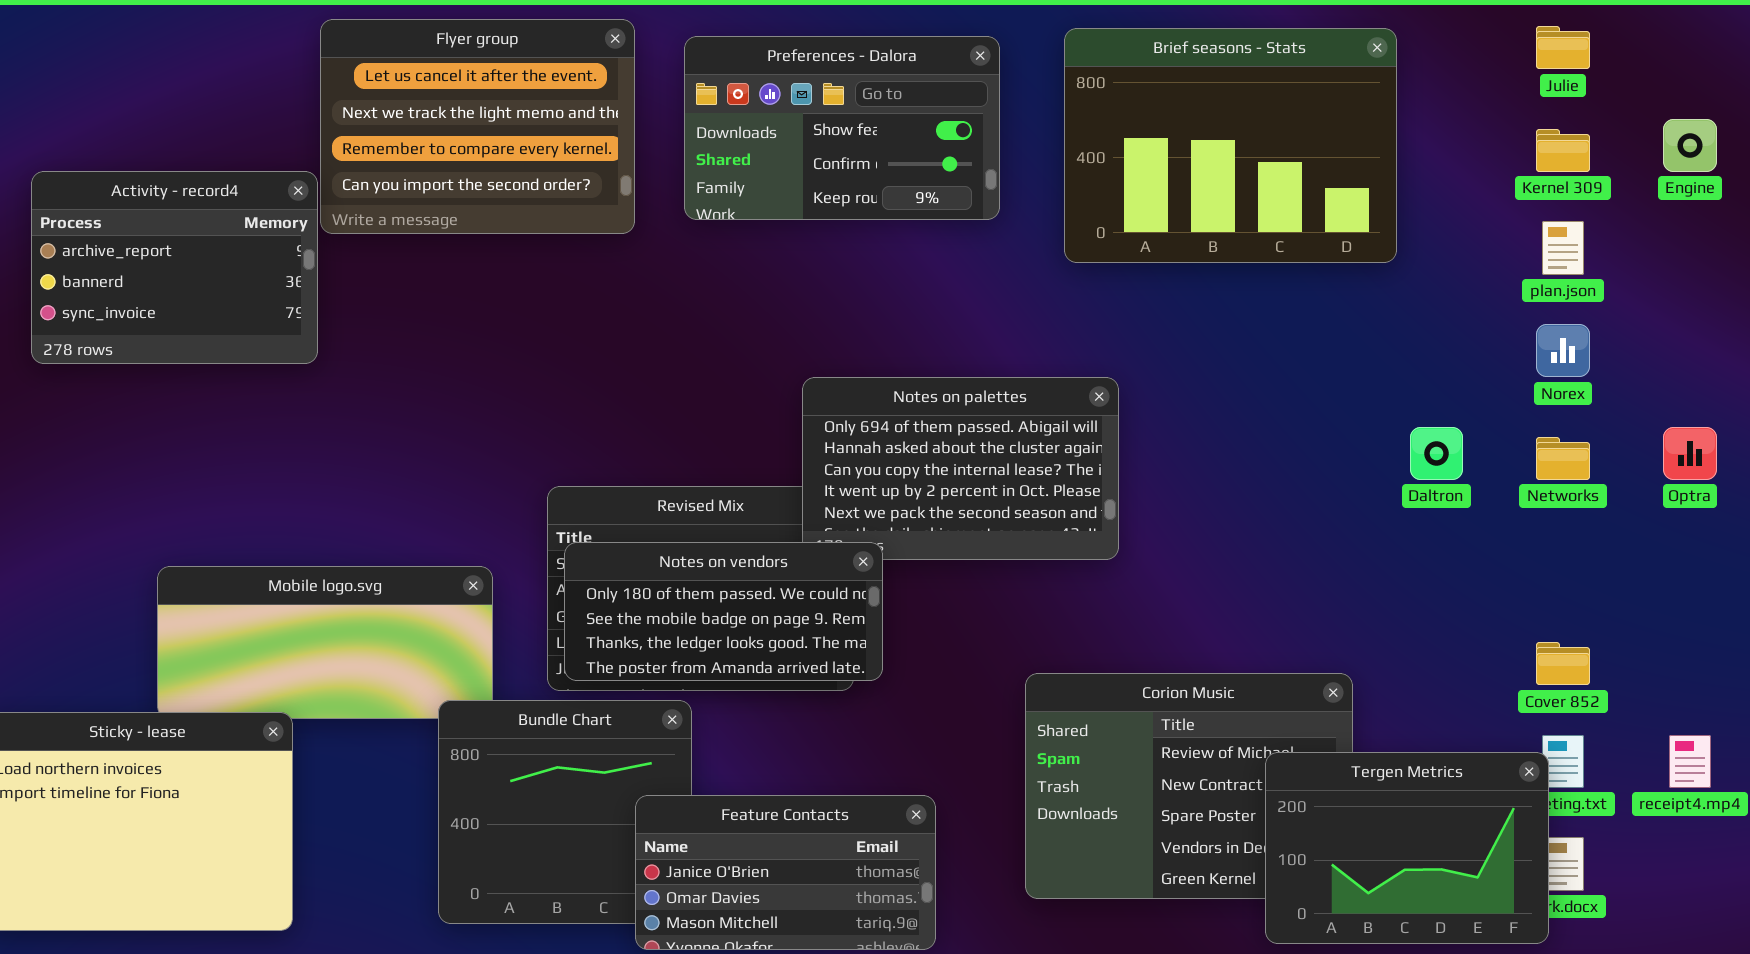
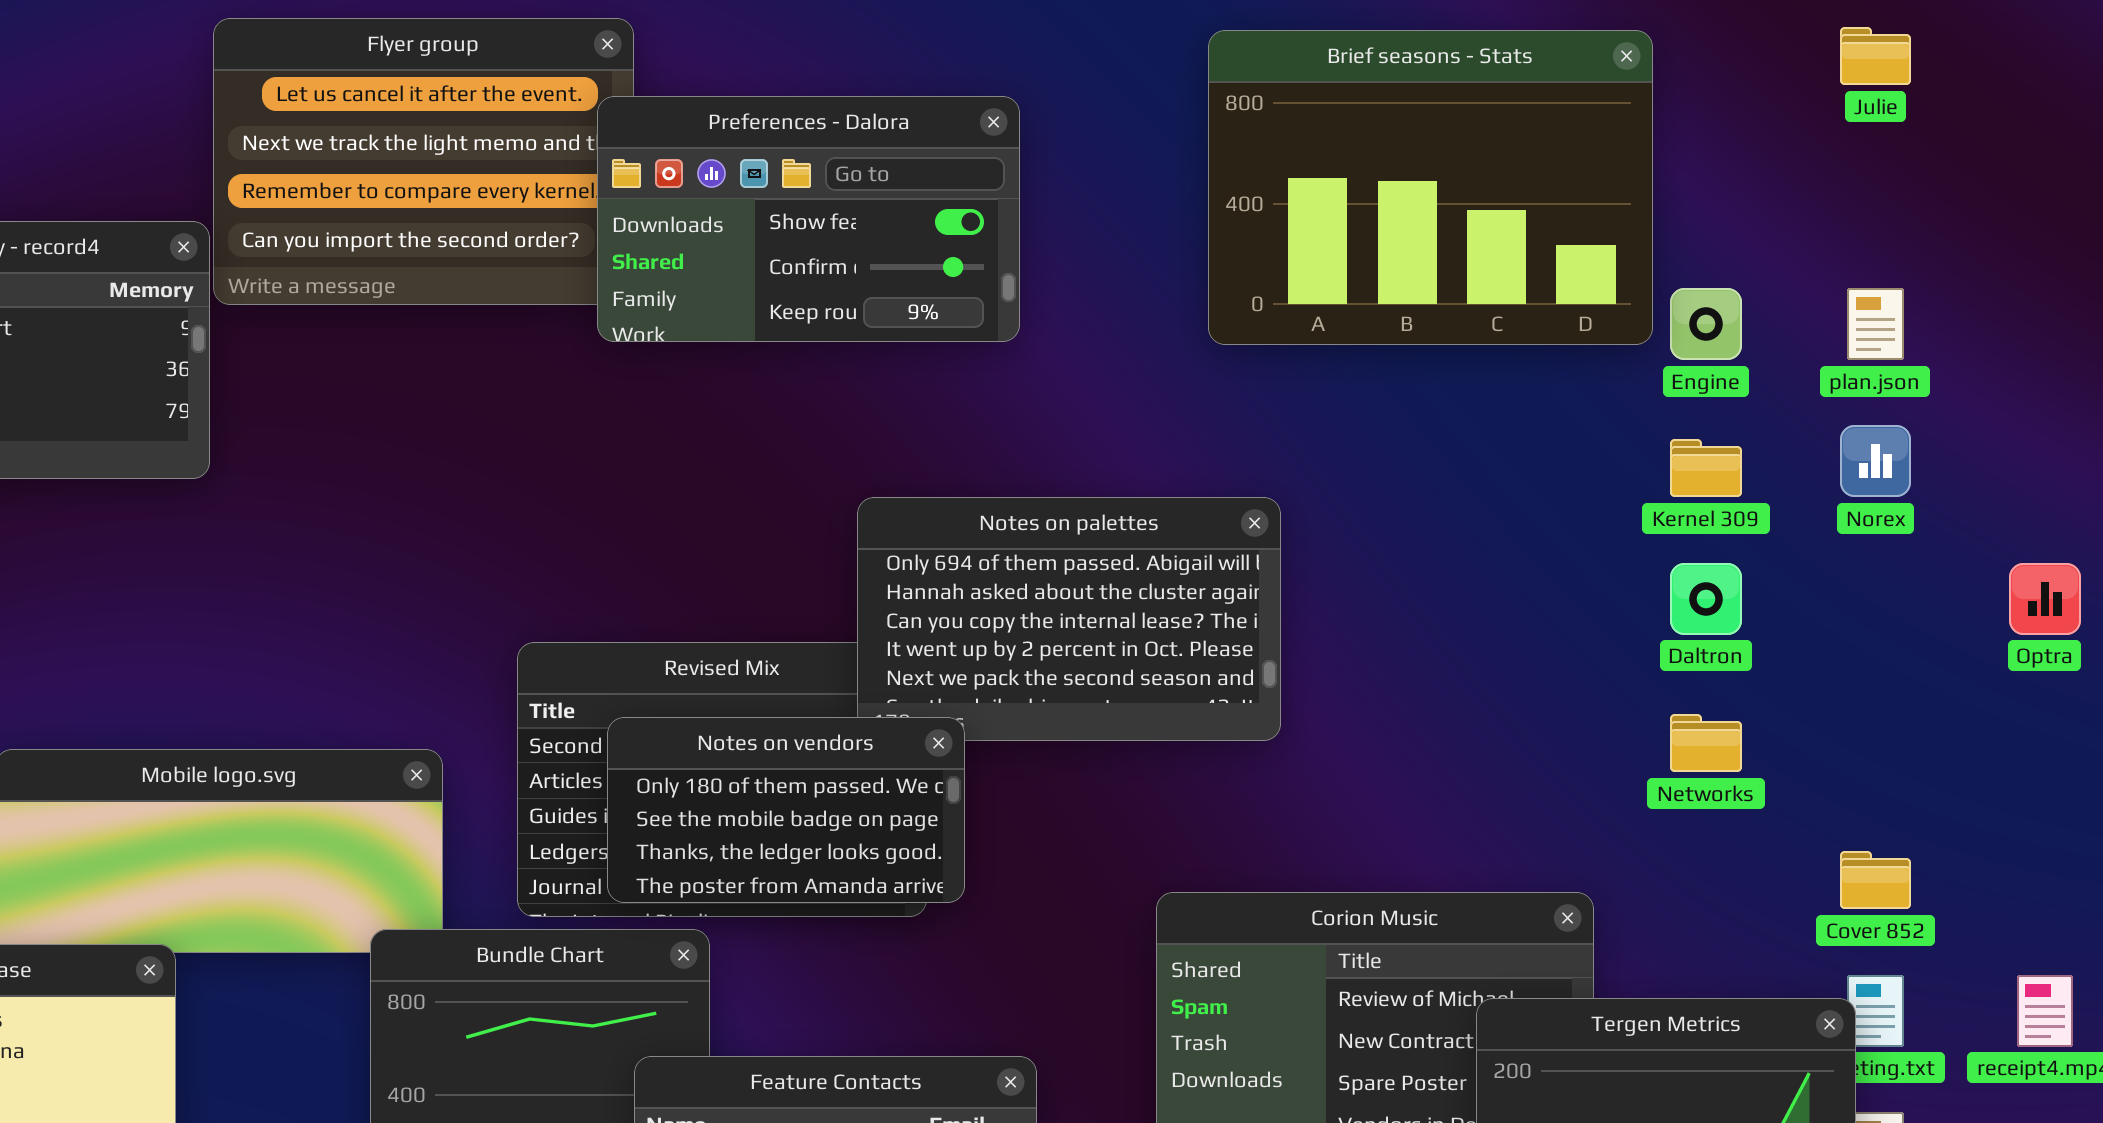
Preferences - Dalora: [684,36,1000,220] -> [597,96,1020,342], moved
Engine: [1663,119,1717,172] -> [1670,288,1742,360], moved
Kernel 309: [1536,129,1590,172] -> [1670,439,1742,497], moved
Networks: [1536,437,1590,480] -> [1670,714,1742,772], moved
Notes on vendors: [564,542,883,681] -> [607,717,965,903], resized

